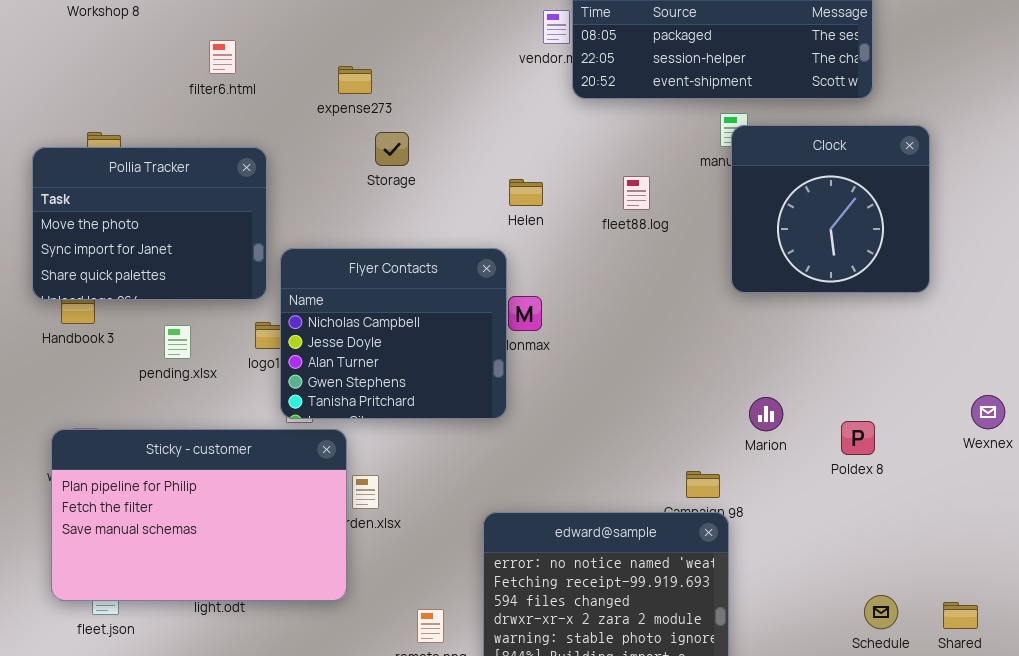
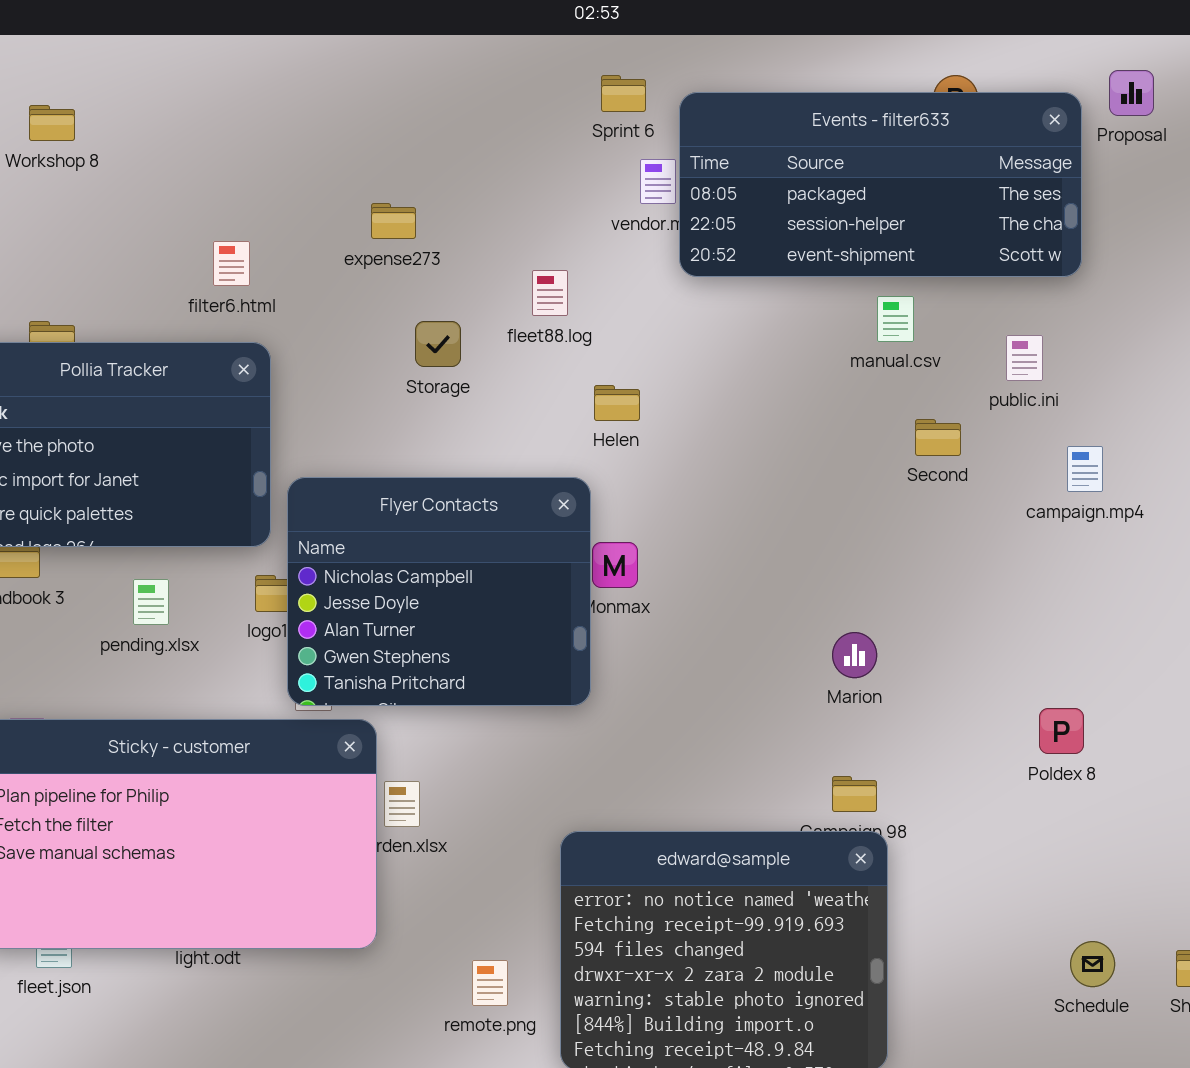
filter6.html: [209,40,236,74] -> [213,241,250,286], moved
expense273: [338,66,372,94] -> [371,203,416,239], moved
Clock: [731,125,930,293] -> none, closed
fleet88.log: [623,176,650,210] -> [532,270,568,316], moved
Marion: [749,397,783,431] -> [832,632,877,678], moved

